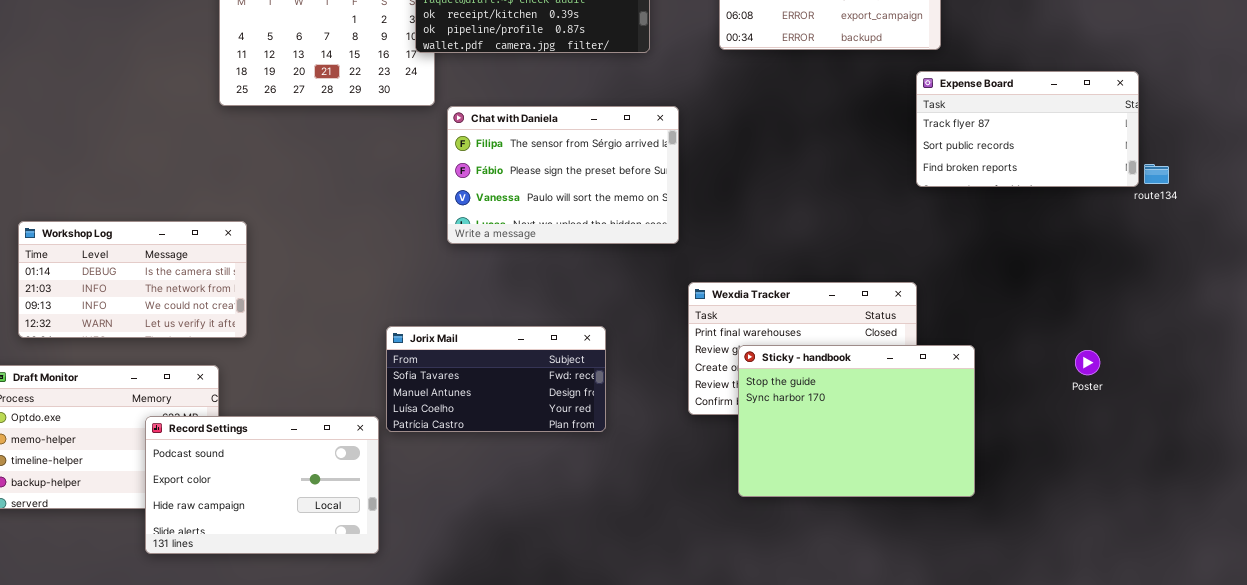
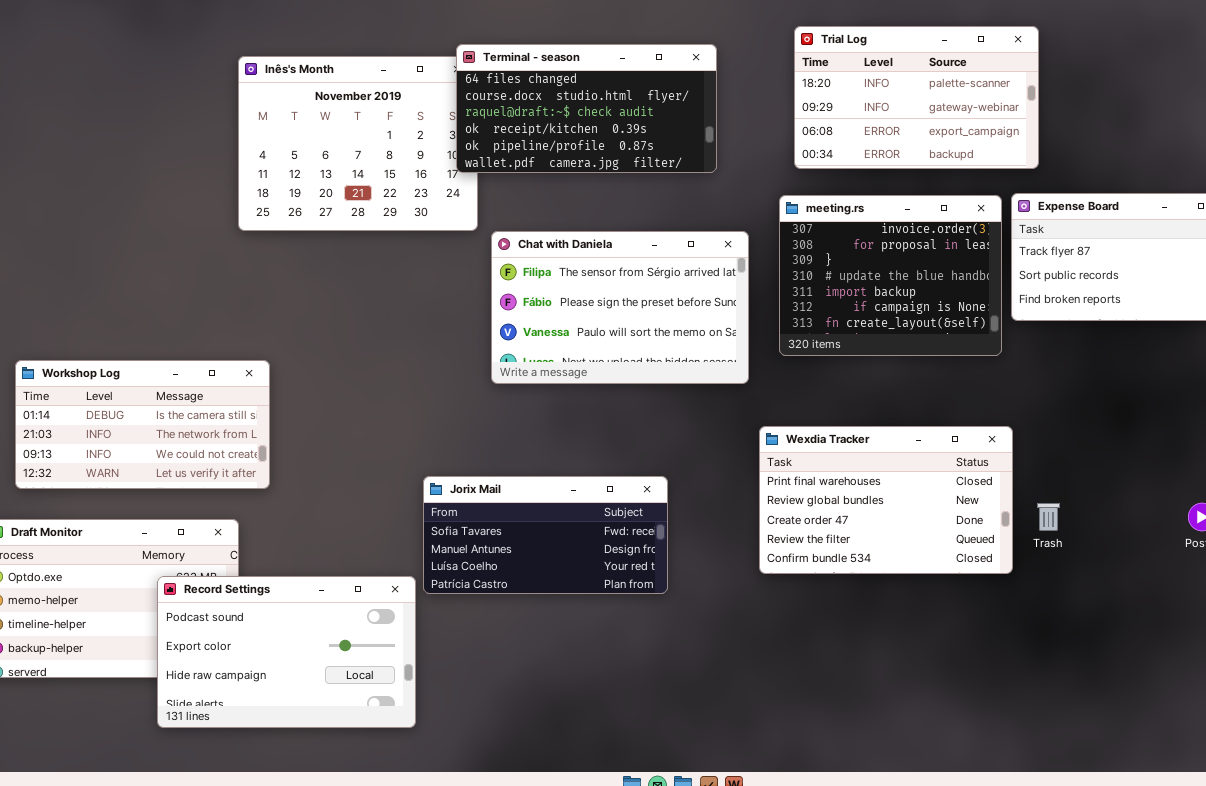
meeting.rs: none -> [779,195,1002,356], opened
Sticky - handbook: [738,345,975,497] -> none, closed

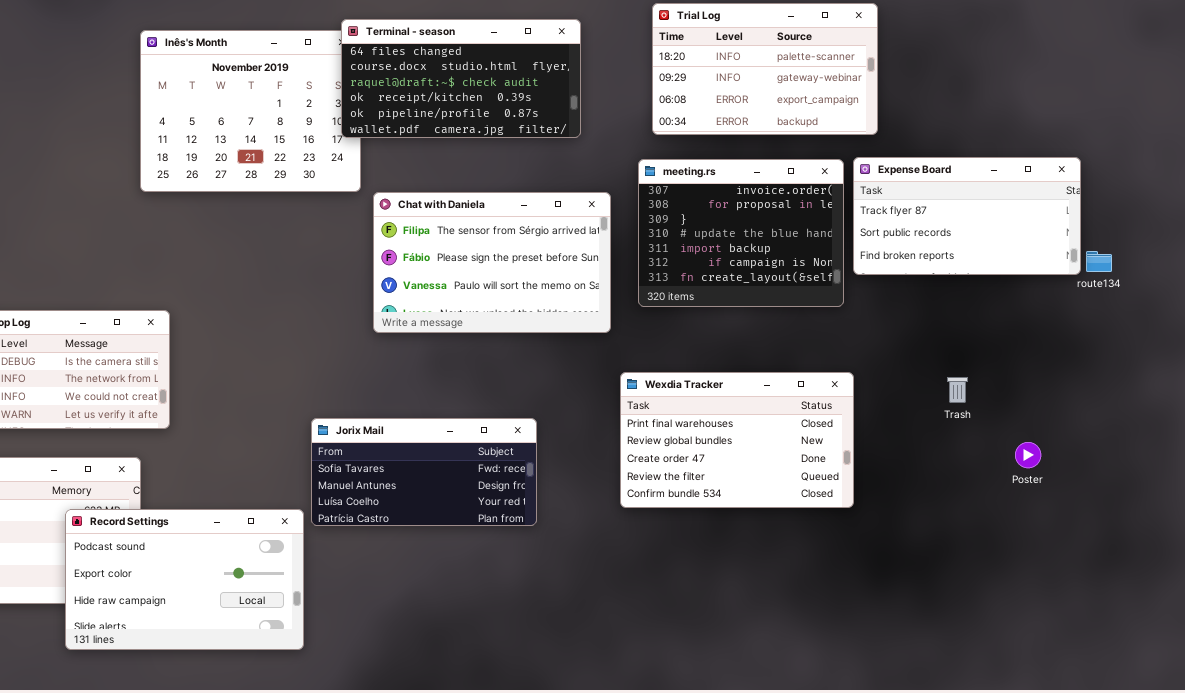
Trash: [1037,503,1060,531] -> [947,377,968,403], moved

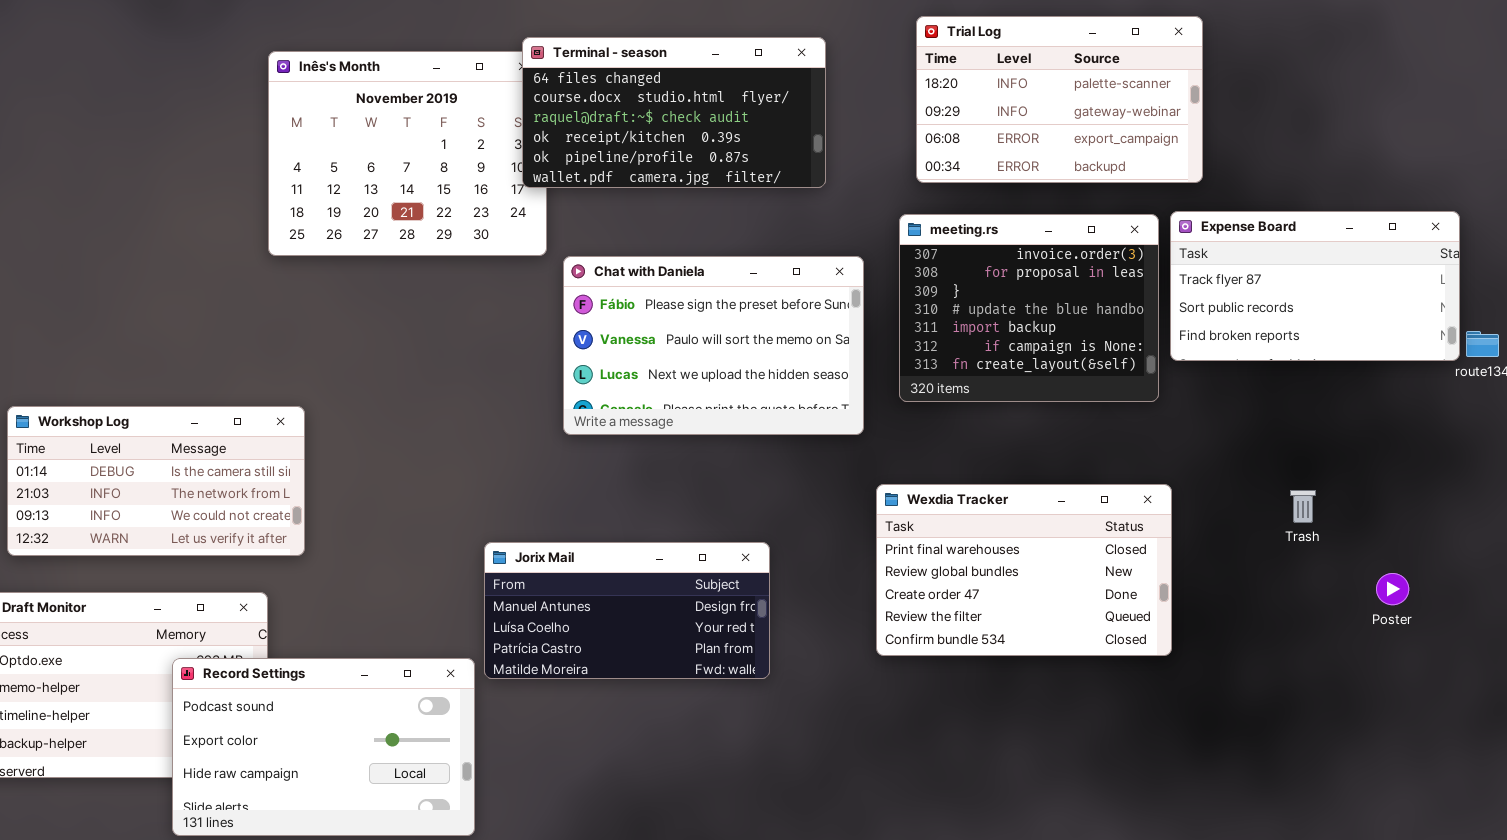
Chat with Daniela: [373,192,611,333] -> [563,256,864,435], scrolled down 1 row
Jorix Mail: [311,418,537,526] -> [484,542,770,679], scrolled down 1 row

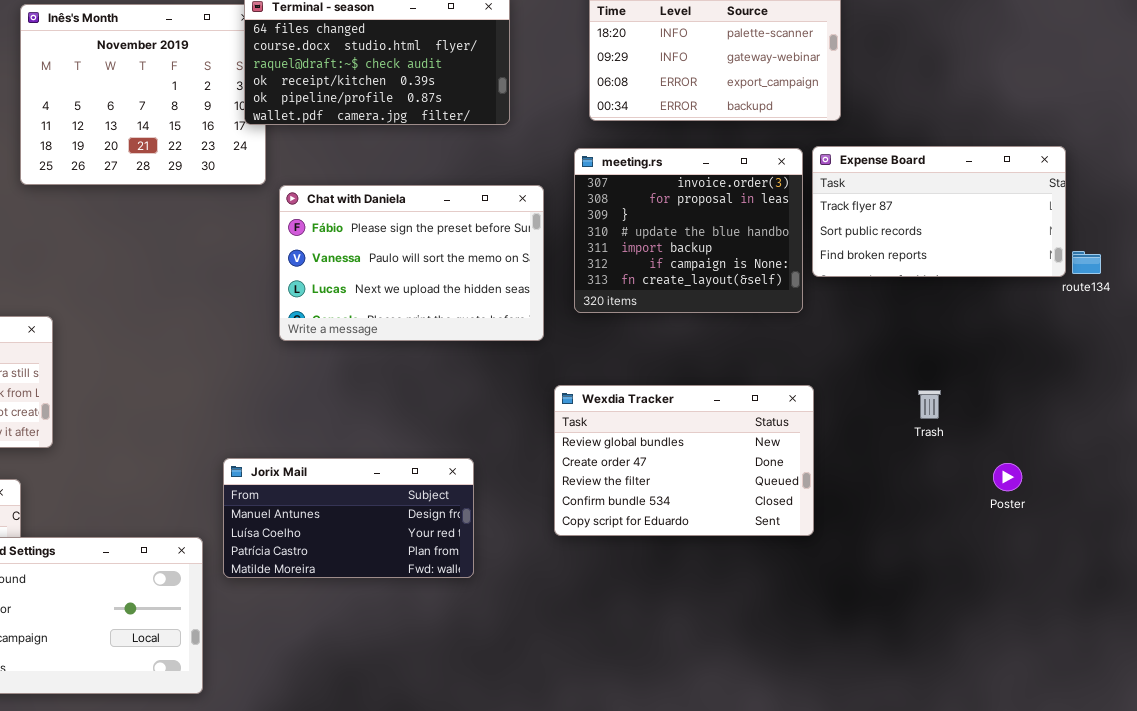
Wexdia Tracker: [876,484,1172,656] -> [554,385,814,536], scrolled down 1 row
Jorix Mail: [484,542,770,679] -> [223,458,474,578], moved

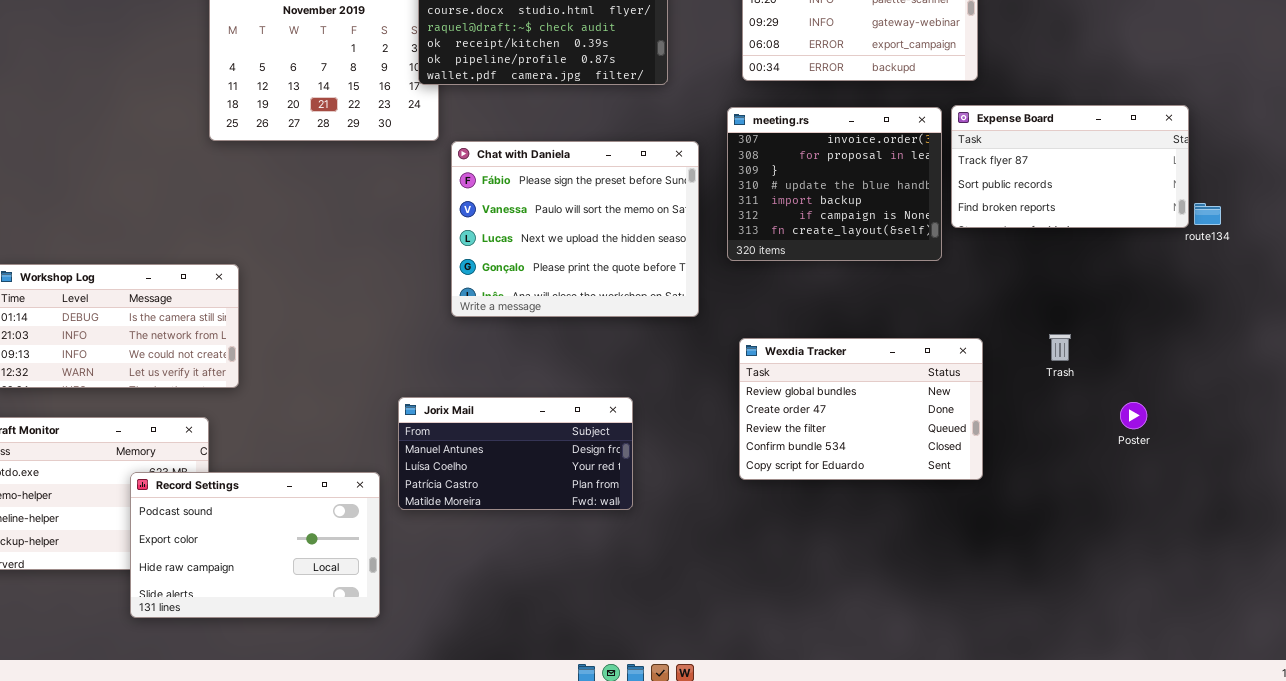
Chat with Daniela: [279,185,544,341] -> [451,141,699,317], resized
Wexdia Tracker: [554,385,814,536] -> [739,338,983,480], moved

